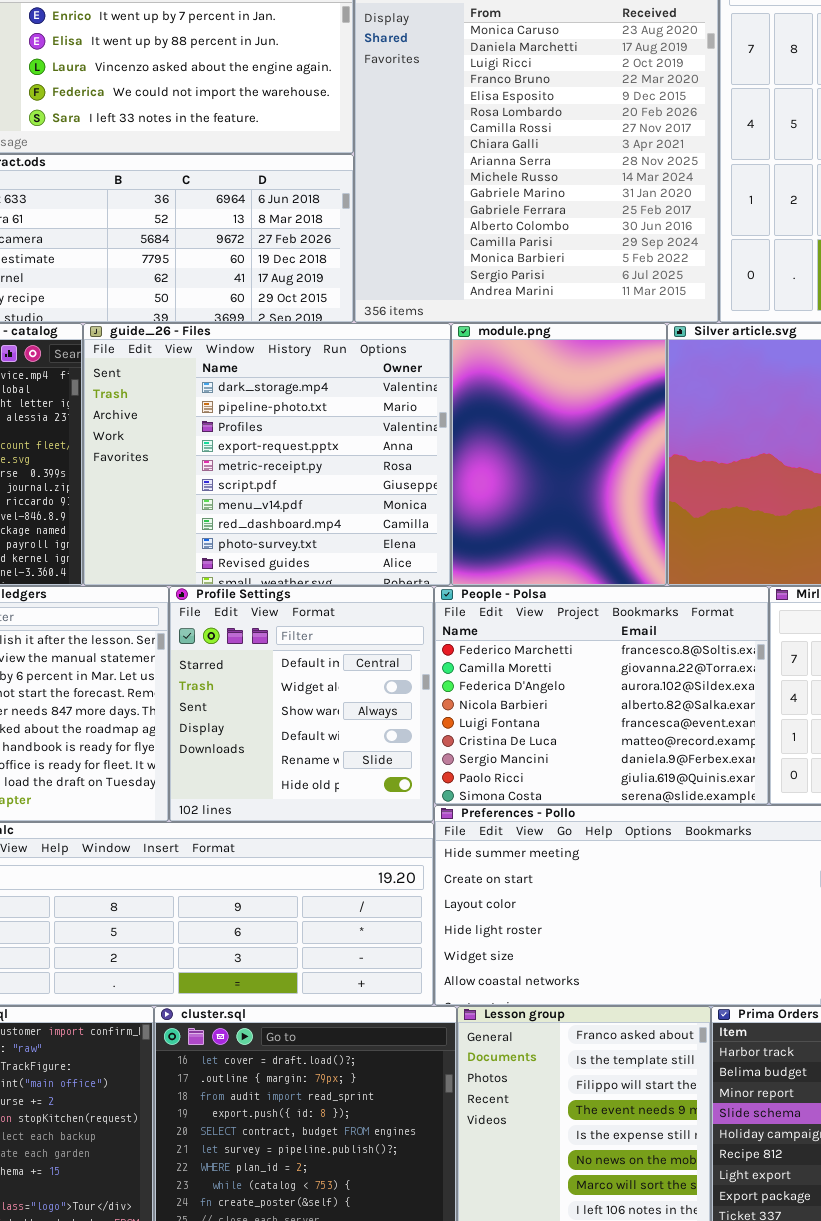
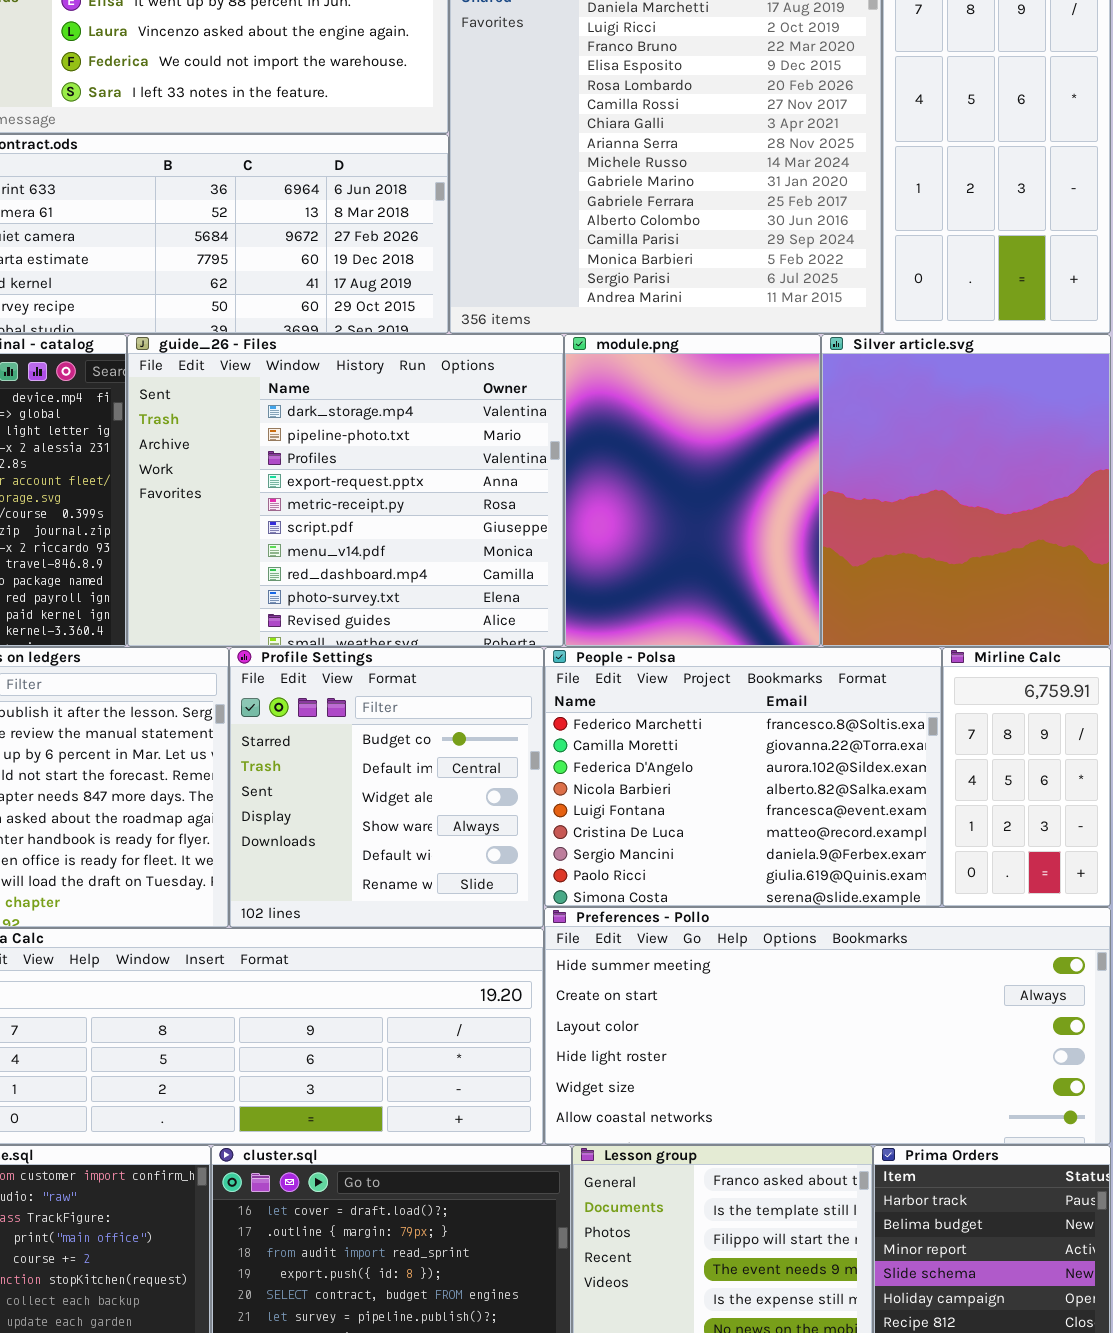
Profile Settings: [169,586,434,822] -> [229,647,544,928], scrolled up 1 row

